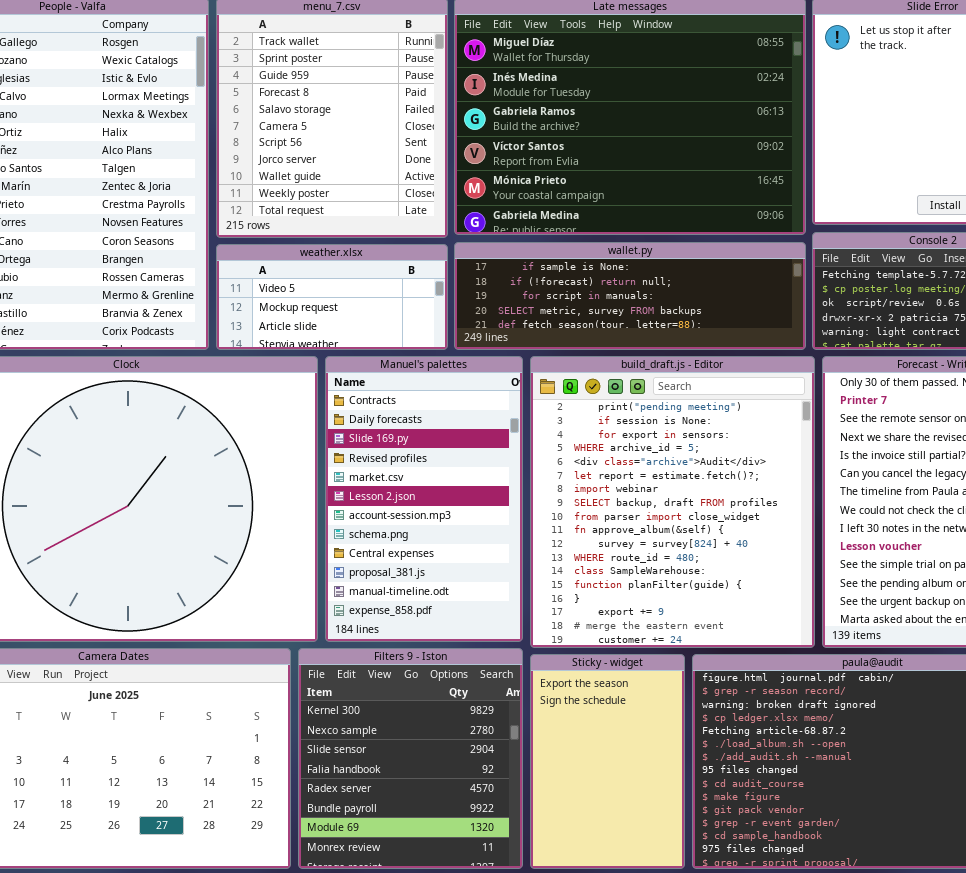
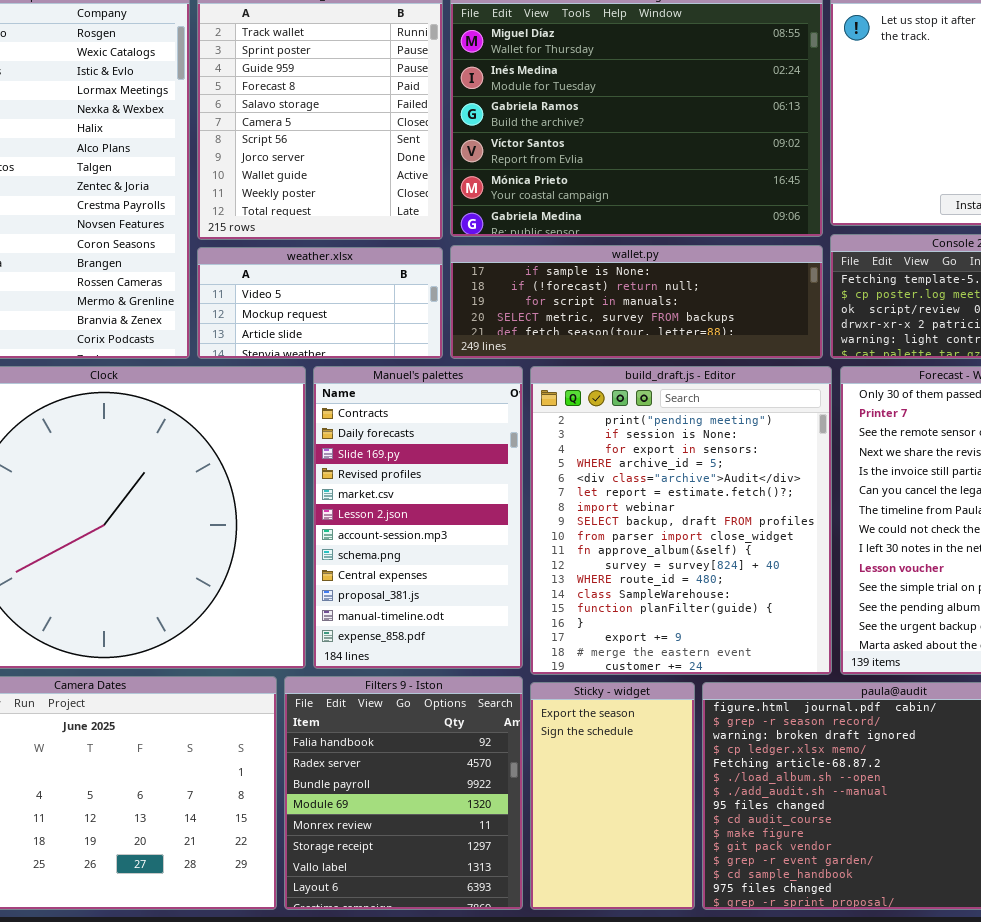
Filters 9 - Iston: [298,648,523,869] -> [284,676,523,910], scrolled down 3 rows

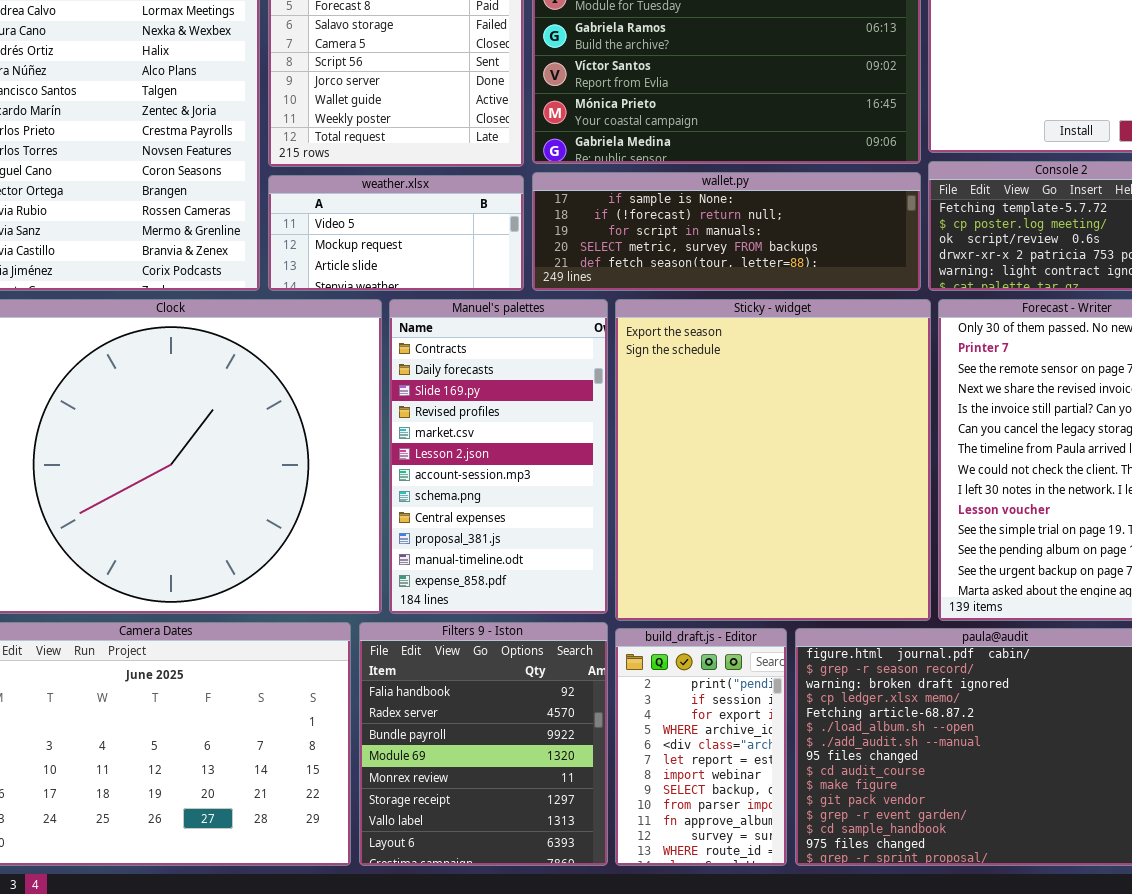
build_draft.js - Editor: [530,366,832,675] -> [615,628,787,866], moved, resized
Sticky - widget: [530,682,695,910] -> [615,299,931,621], moved, resized

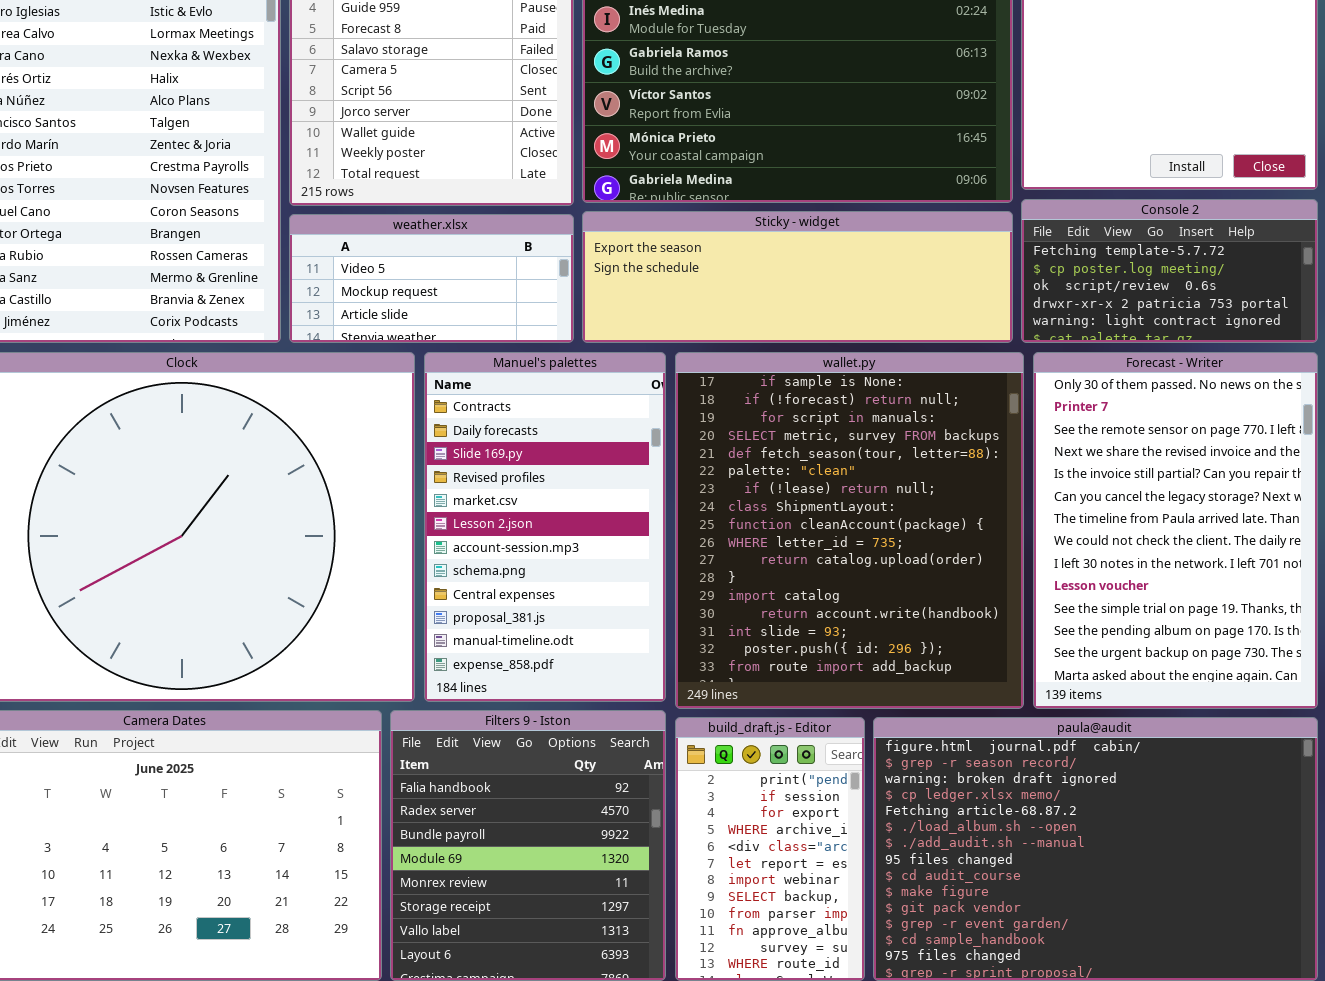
wallet.py: [532,172,921,291] -> [675,352,1024,709], moved, resized
Sticky - widget: [615,299,931,621] -> [582,211,1013,343], moved, resized

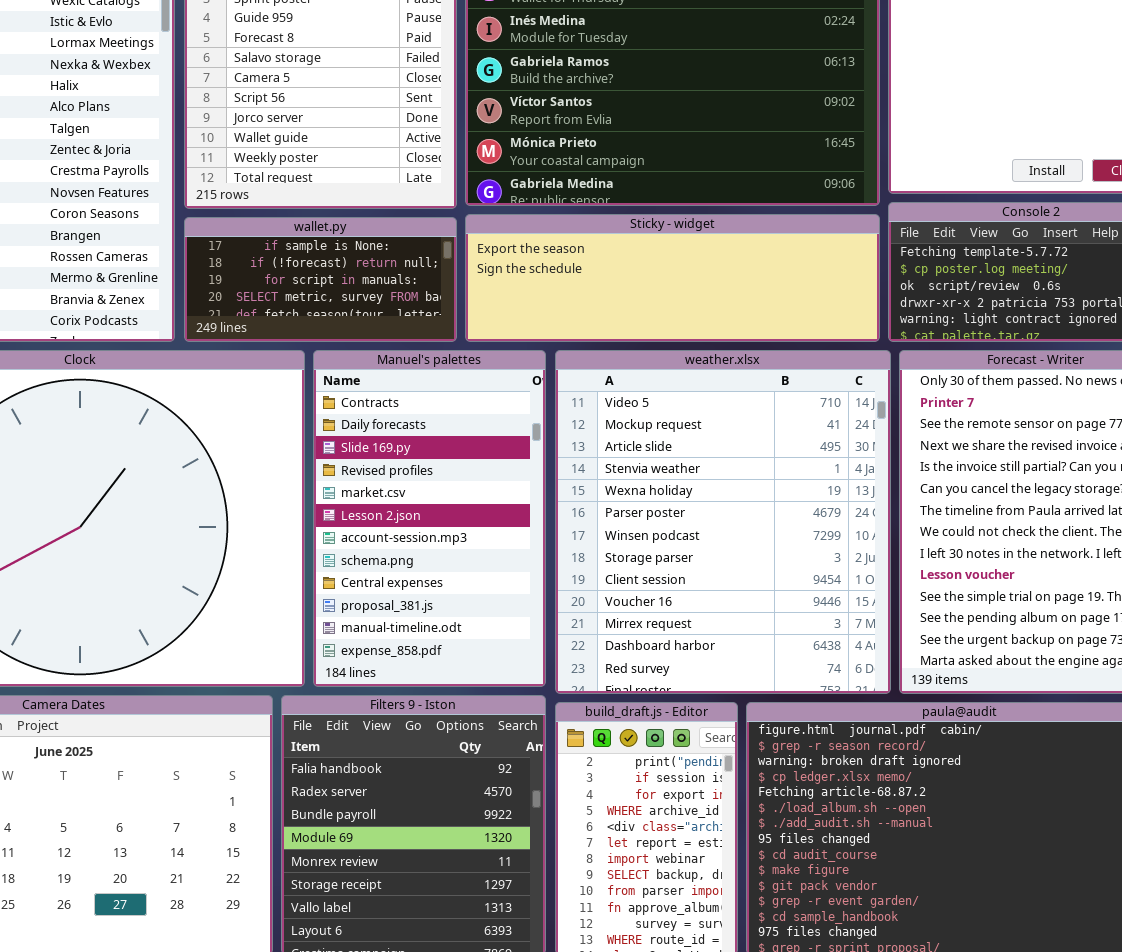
weather.xlsx: [289,214,574,343] -> [555,350,891,694], moved, resized
wallet.py: [675,352,1024,709] -> [184,217,457,342], moved, resized

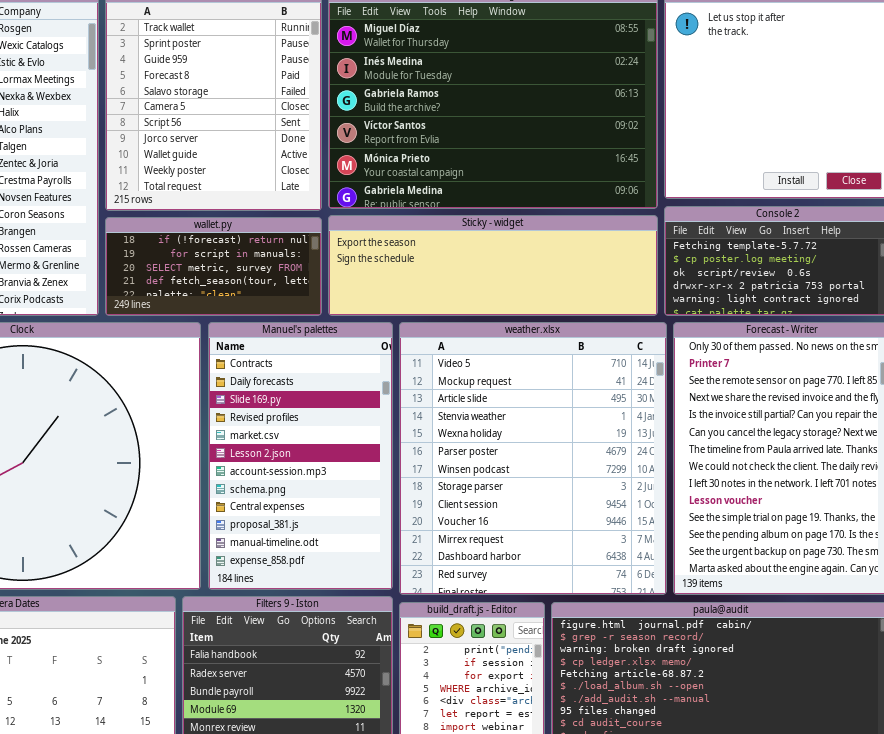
wallet.py: [184,217,457,342] -> [105,217,322,316], scrolled down 1 row

